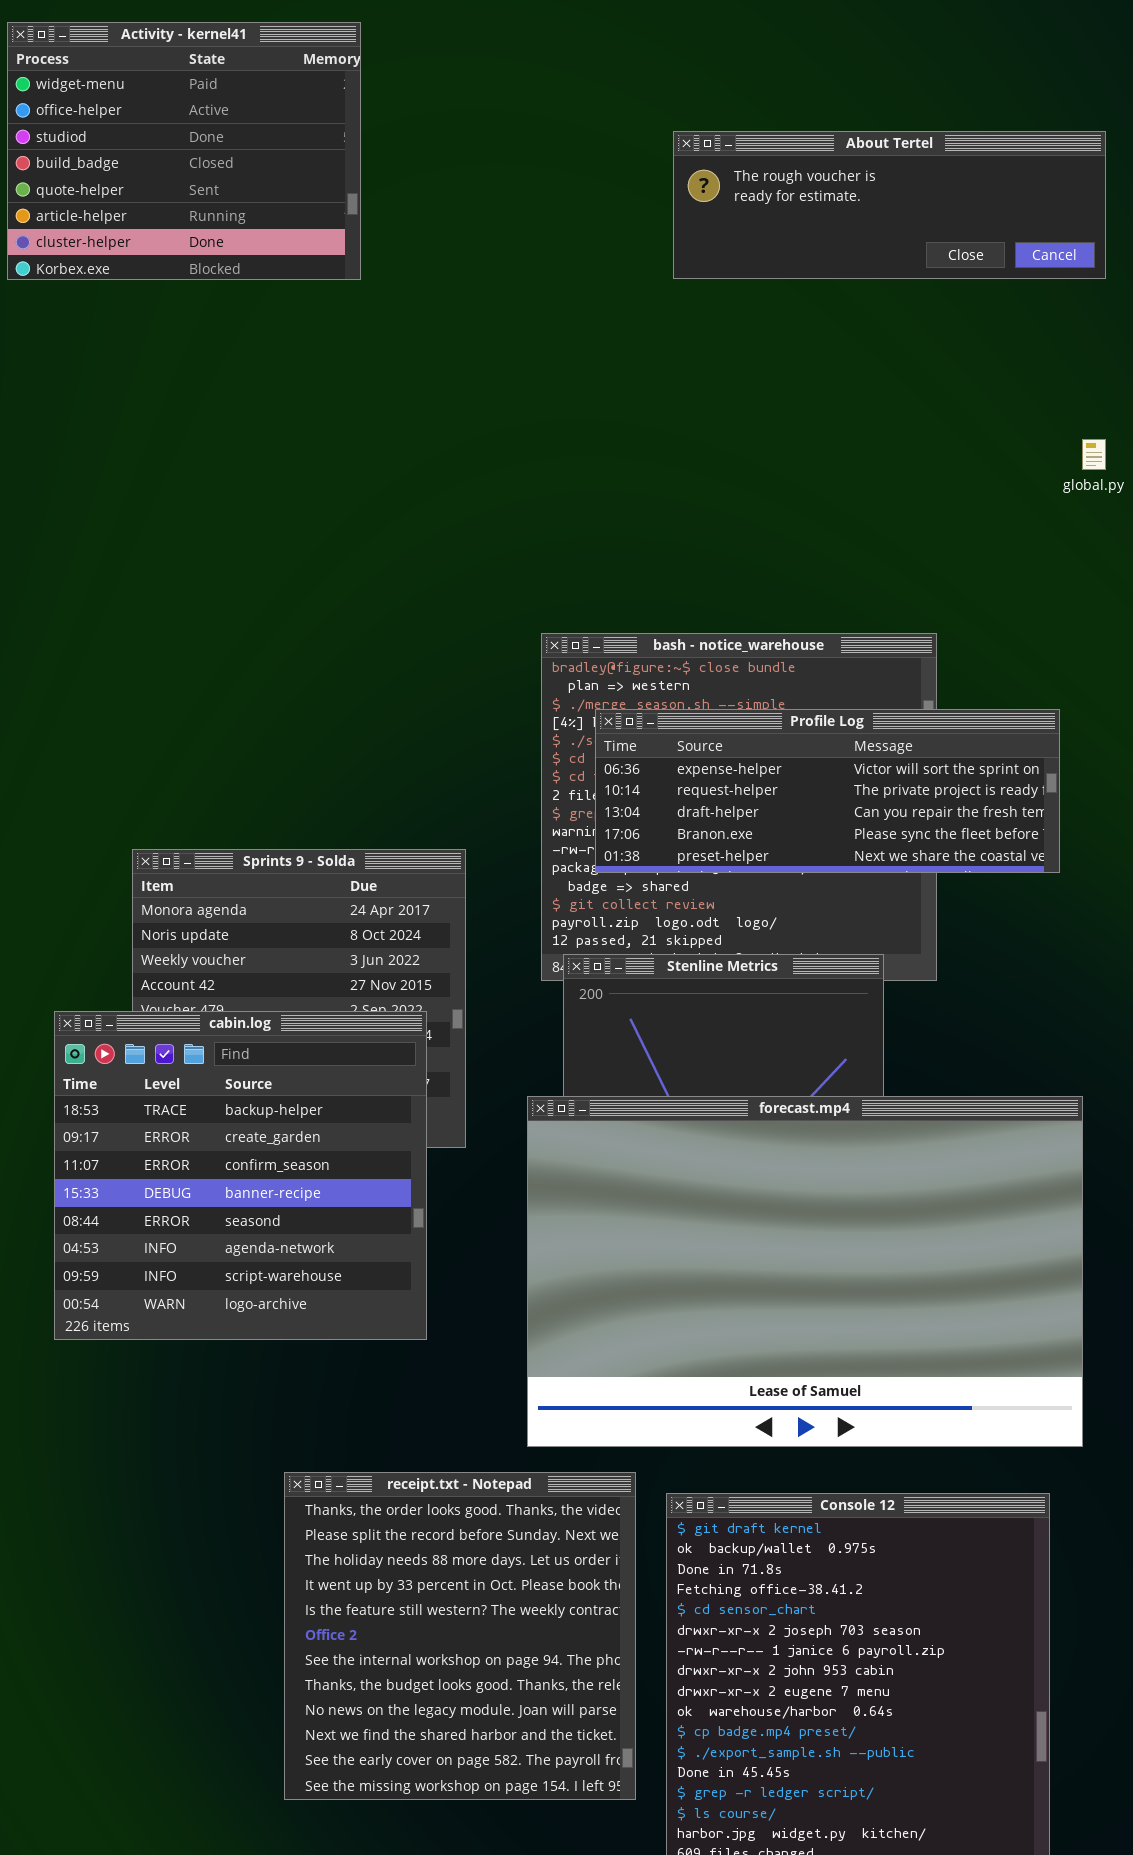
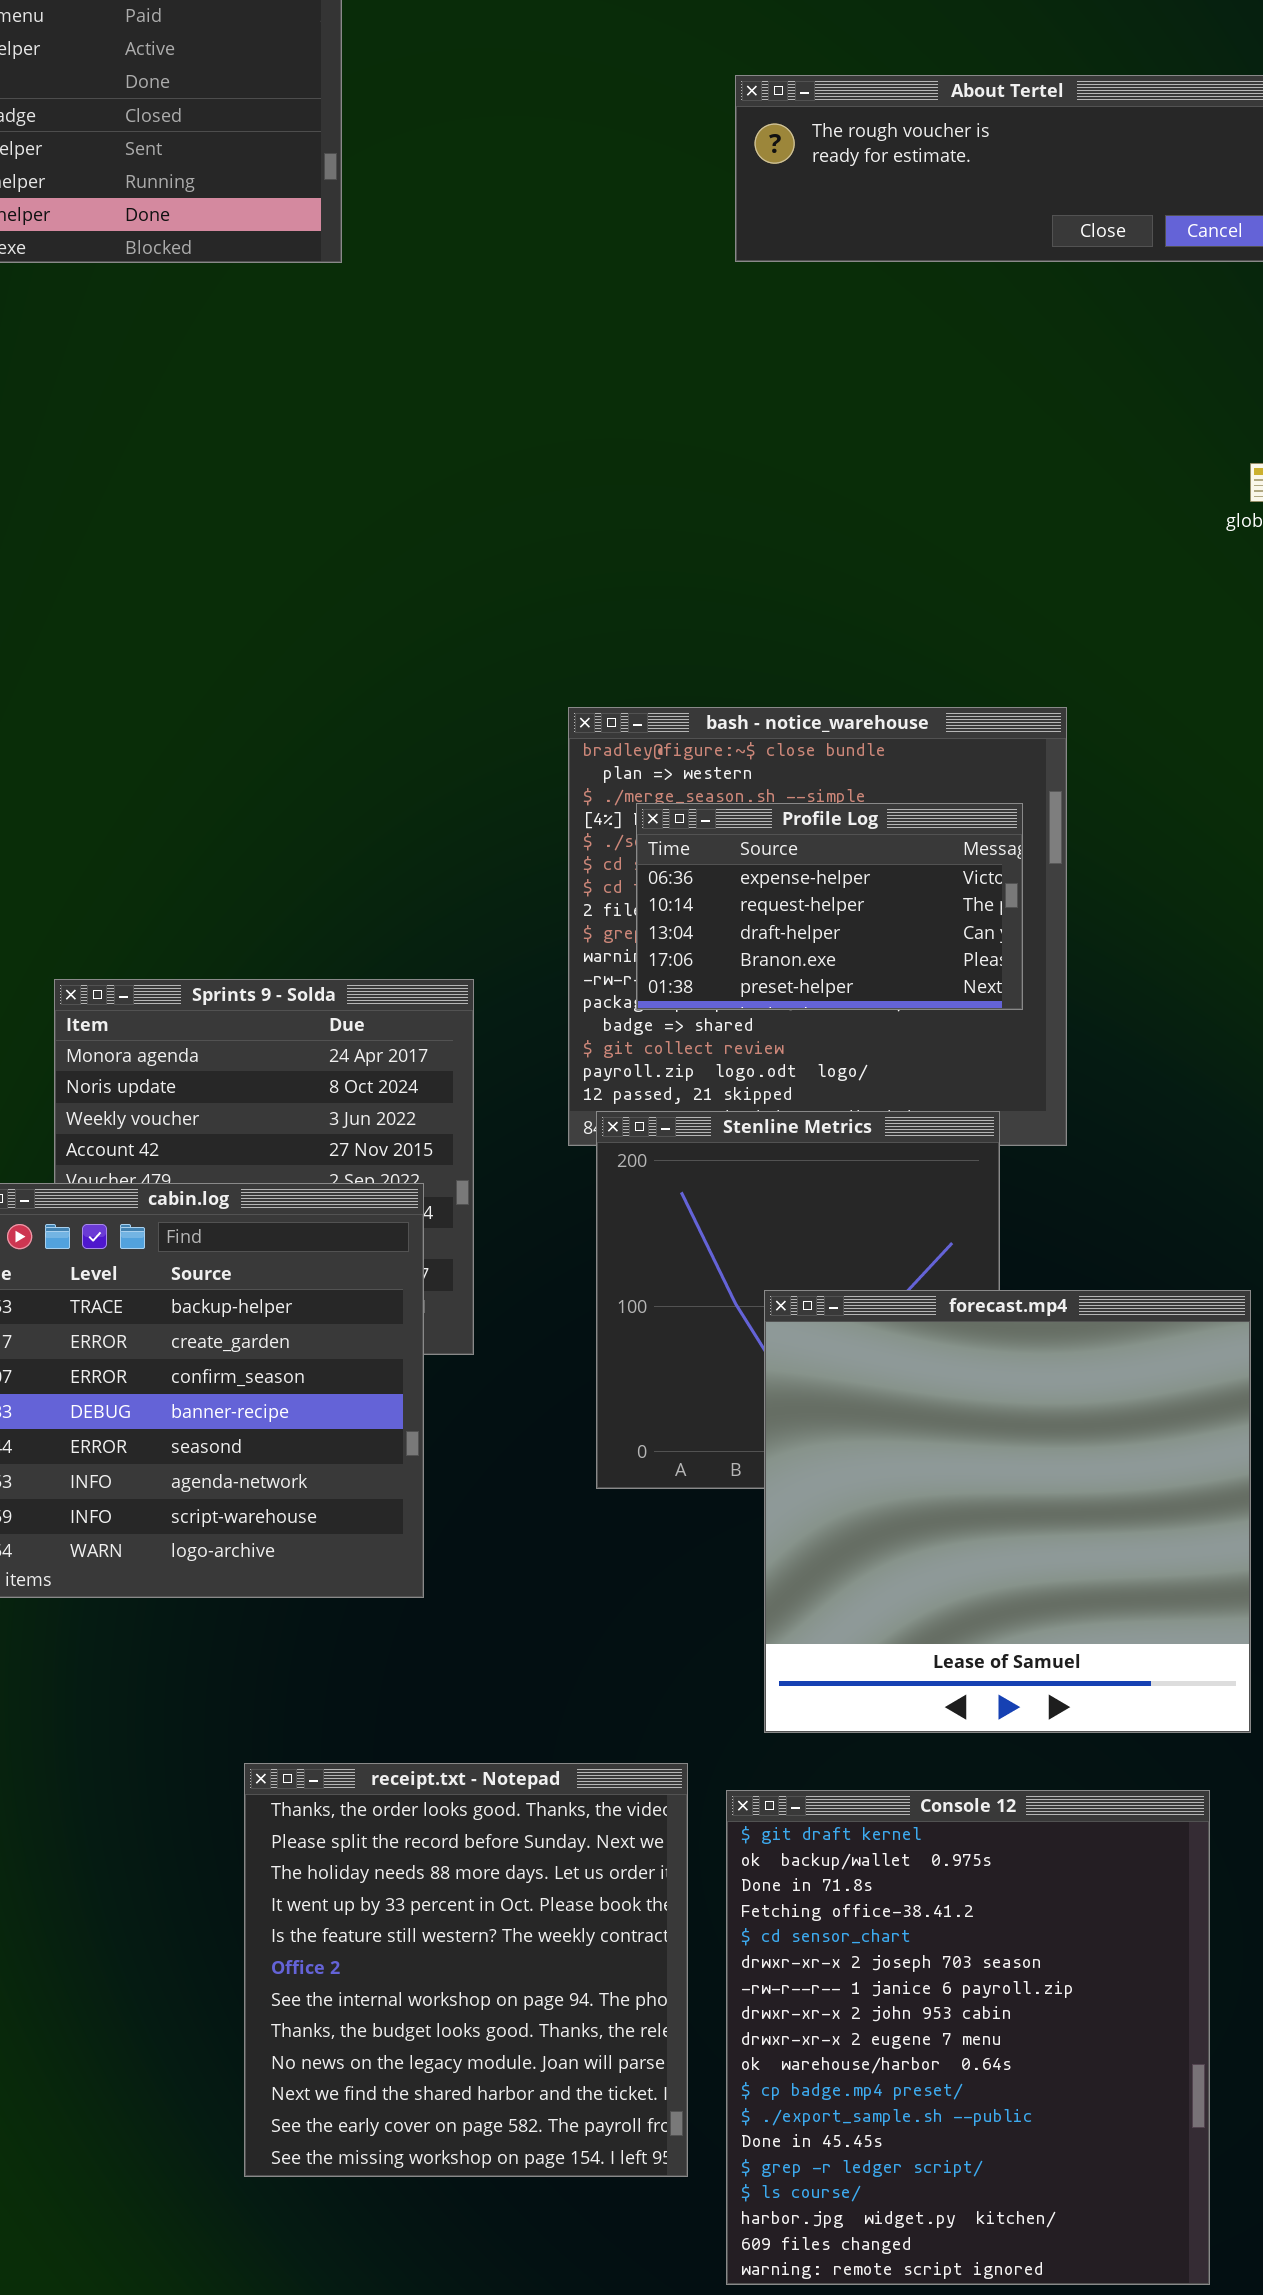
Profile Log: [595,709,1060,873] -> [636,803,1023,1010], resized
forecast.mp4: [527,1096,1083,1447] -> [764,1290,1251,1733], resized

